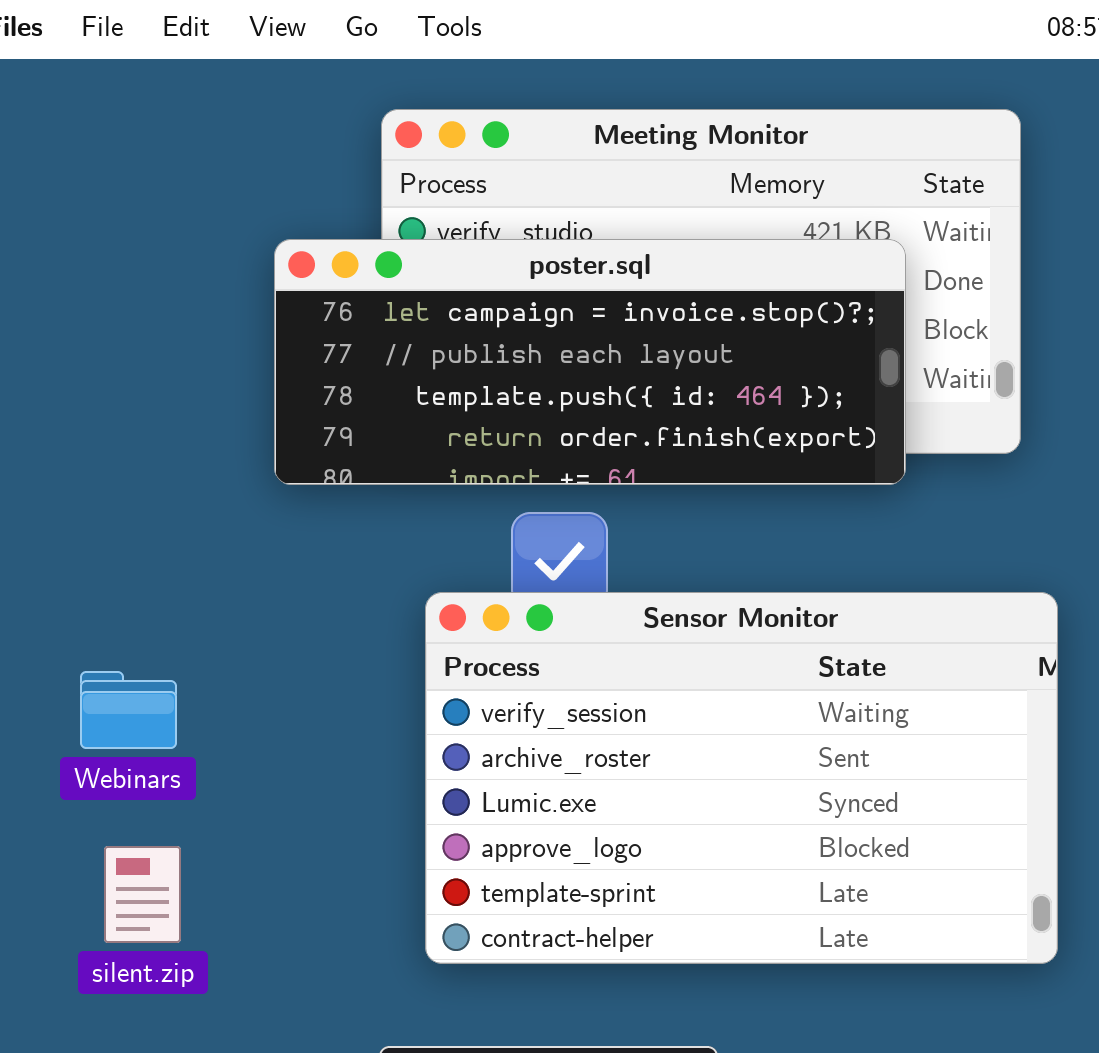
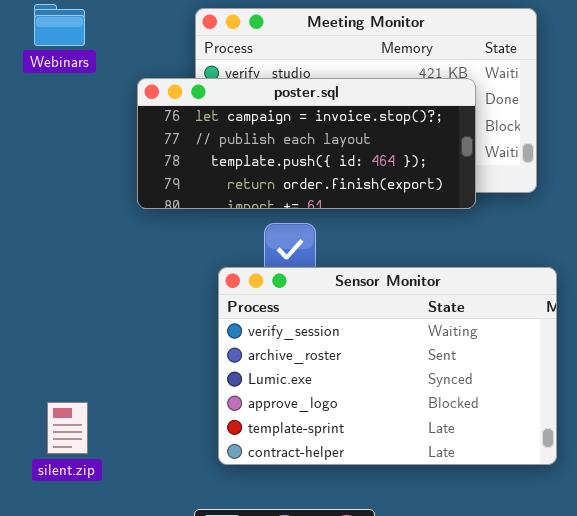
Webinars: [80,671,177,749] -> [34,4,85,46], moved

